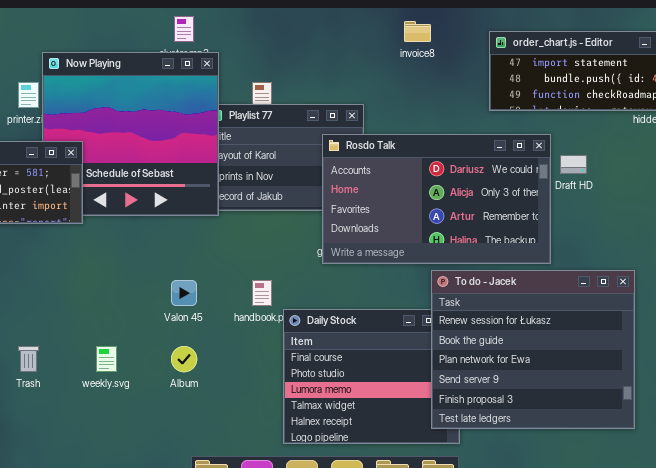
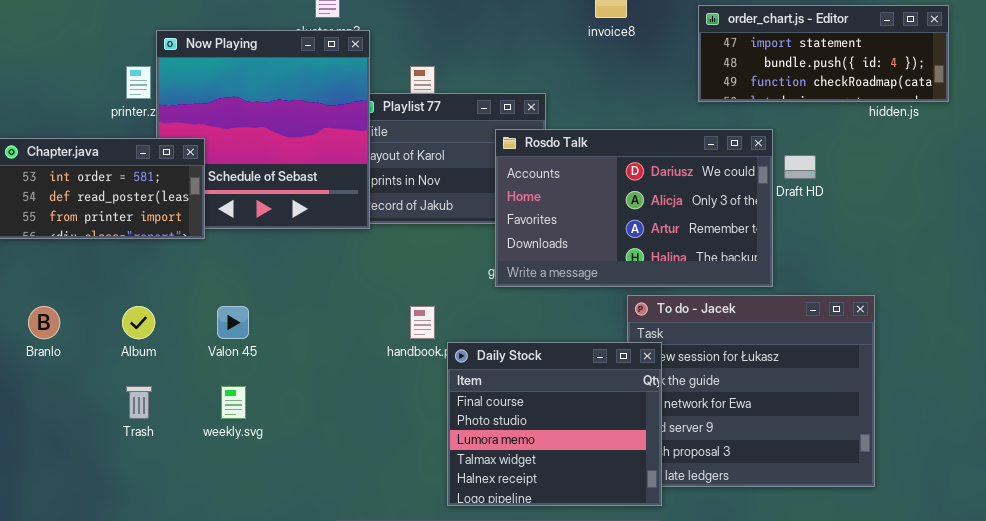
Valon 45: [171,280,197,306] -> [217,306,249,339], moved
Daily Stock: [283,309,460,444] -> [447,342,662,506], raised
Album: [171,346,197,372] -> [122,306,155,339], moved

